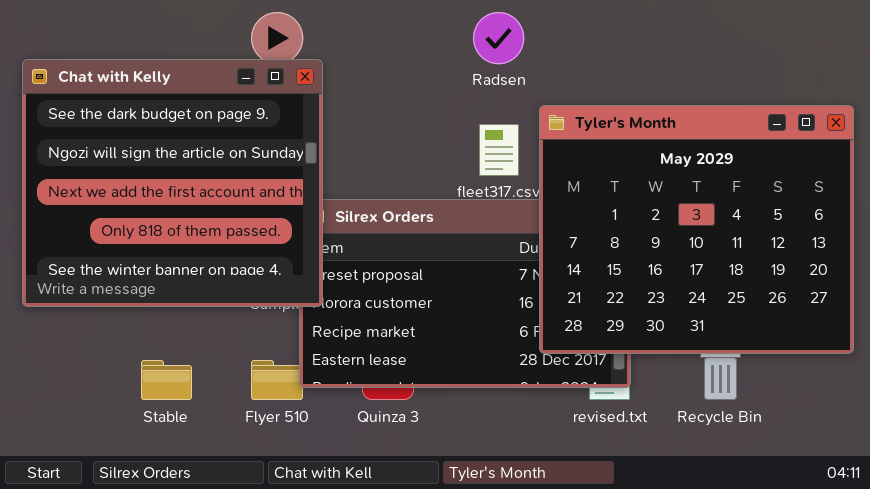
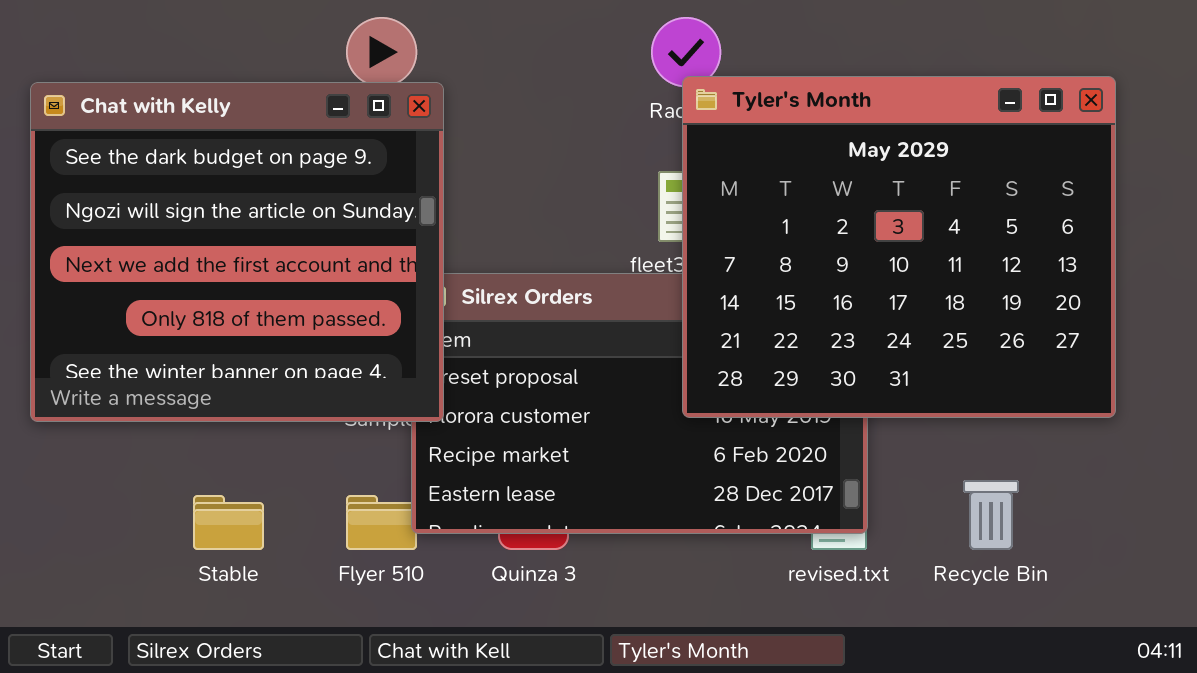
Tyler's Month: [539,105,854,354] -> [682,76,1116,418], moved

